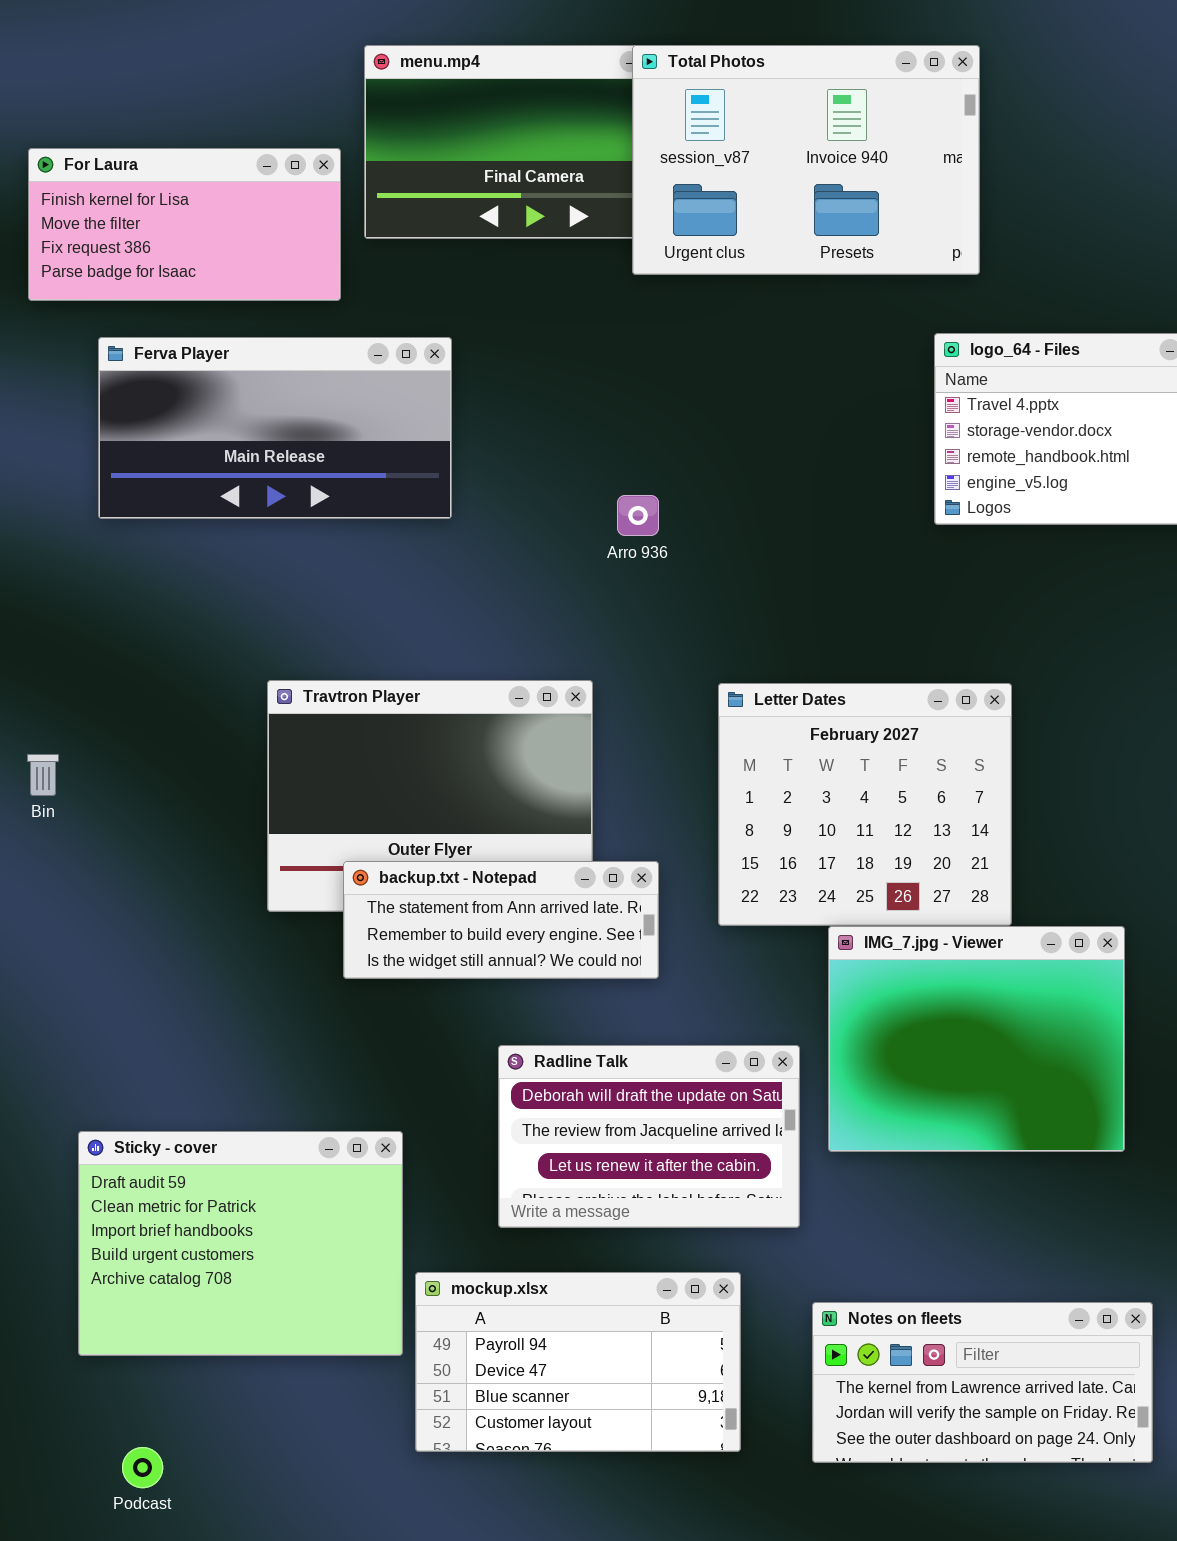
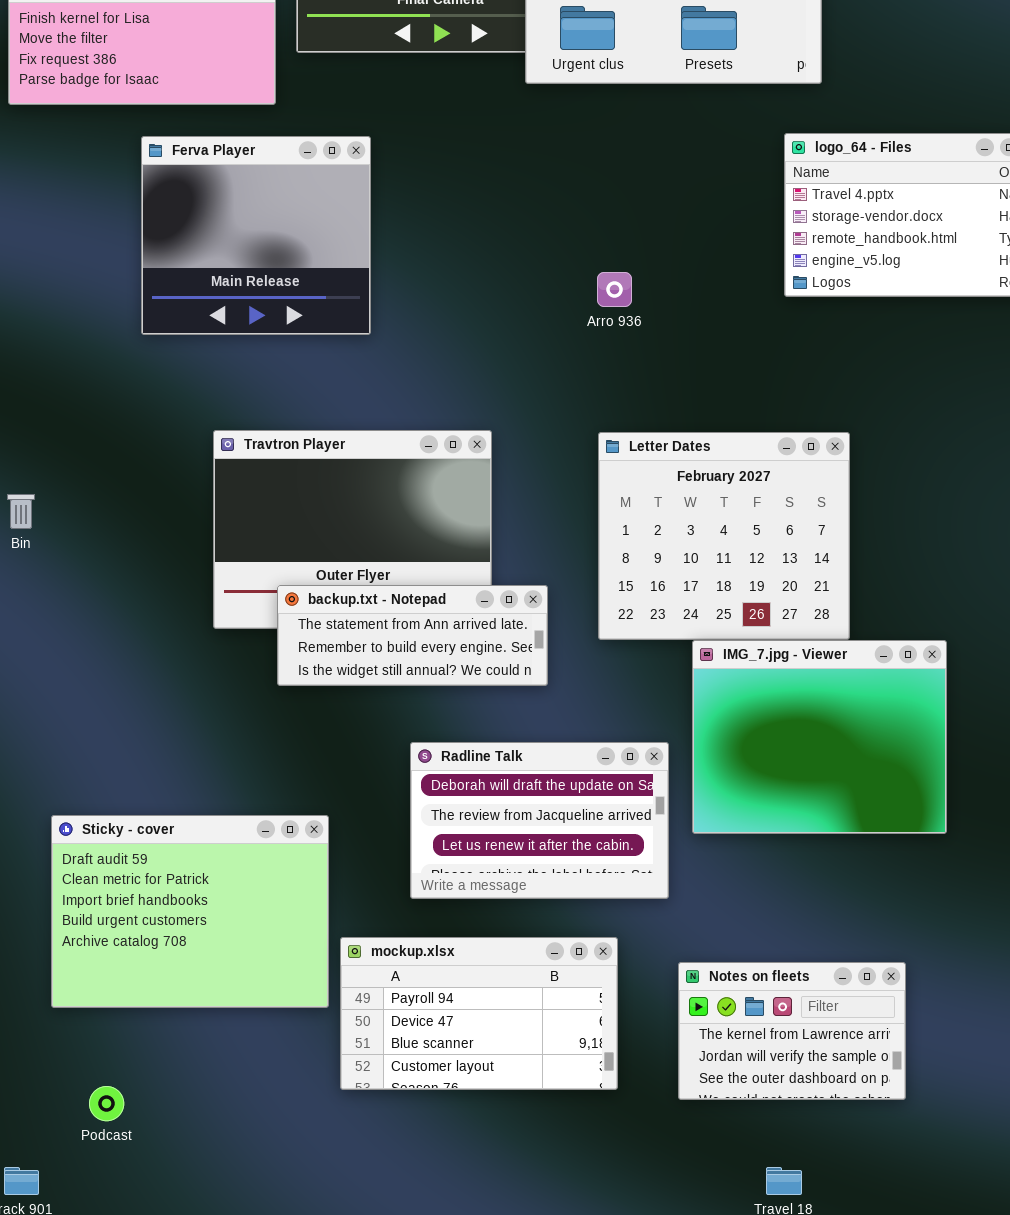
Ferva Player: [98,337,452,519] -> [141,136,371,335], resized
Arro 936: [617,495,659,536] -> [597,272,632,307], moved
Notes on fleets: [812,1302,1153,1463] -> [678,962,906,1100], resized

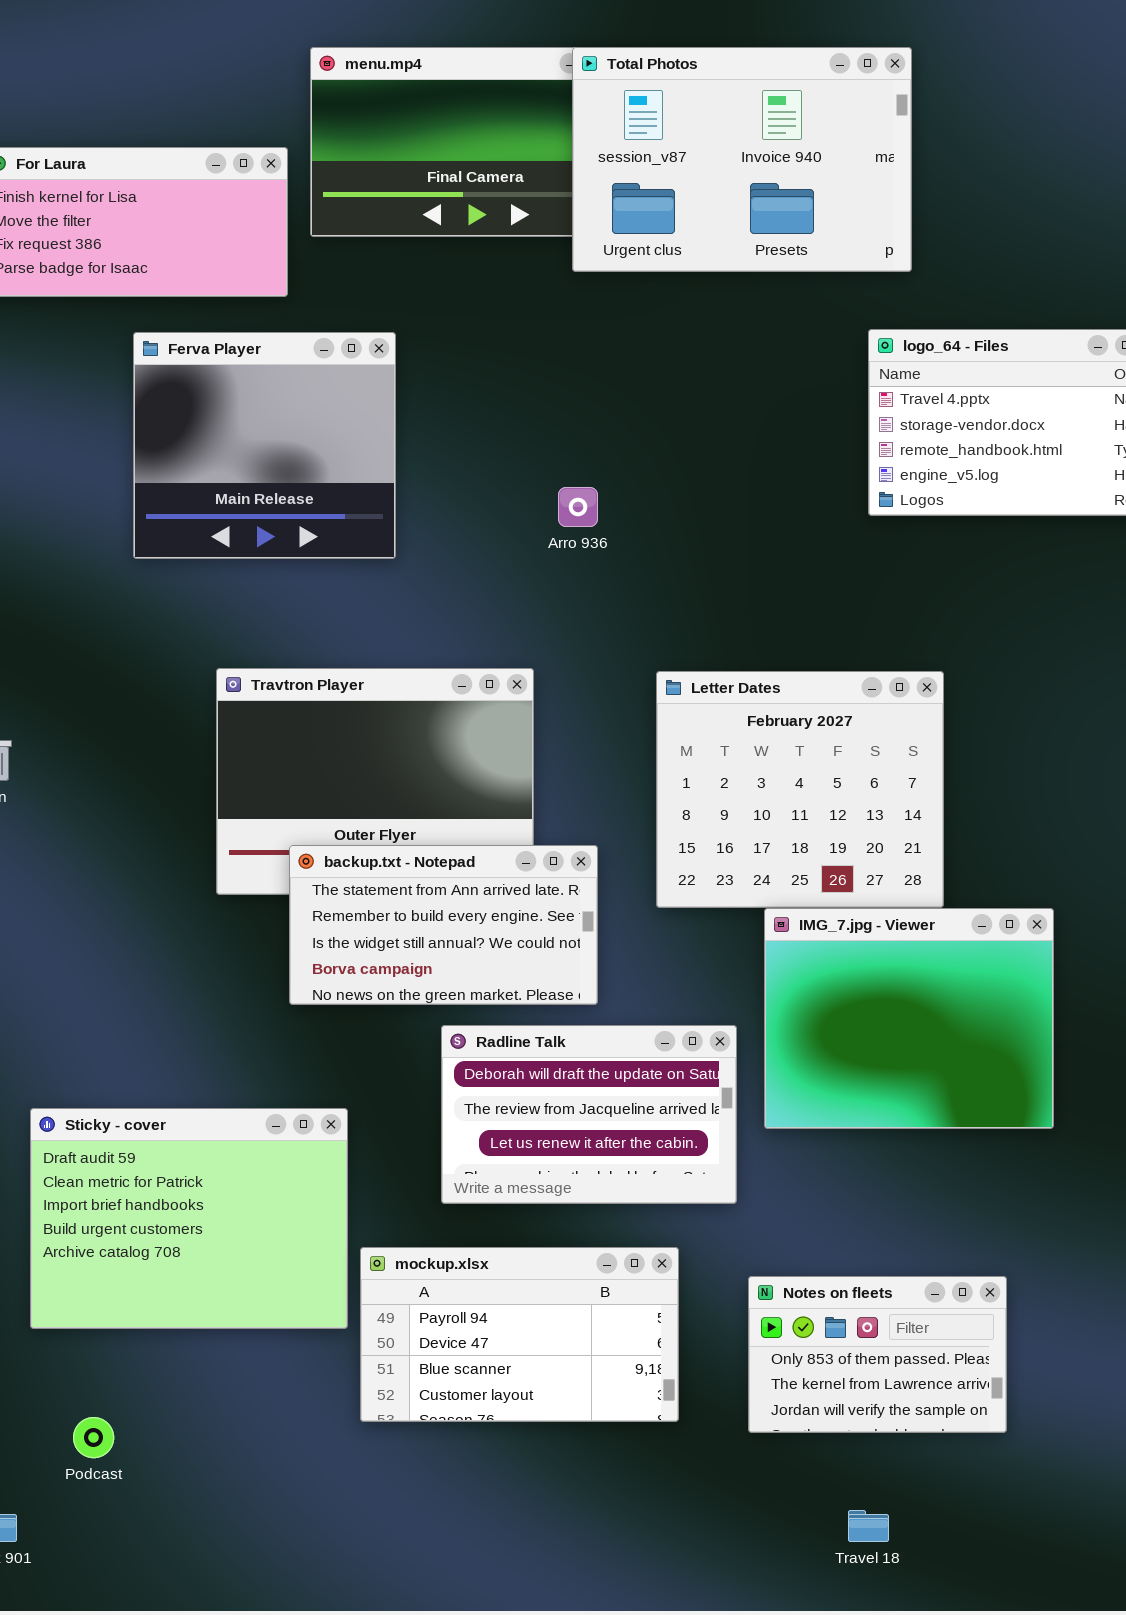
Arro 936: [597,272,632,307] -> [558,487,598,527], moved
backup.txt - Notepad: [277,585,548,686] -> [289,845,598,1005], resized
Notes on fleets: [678,962,906,1100] -> [748,1276,1007,1433], scrolled up 1 row

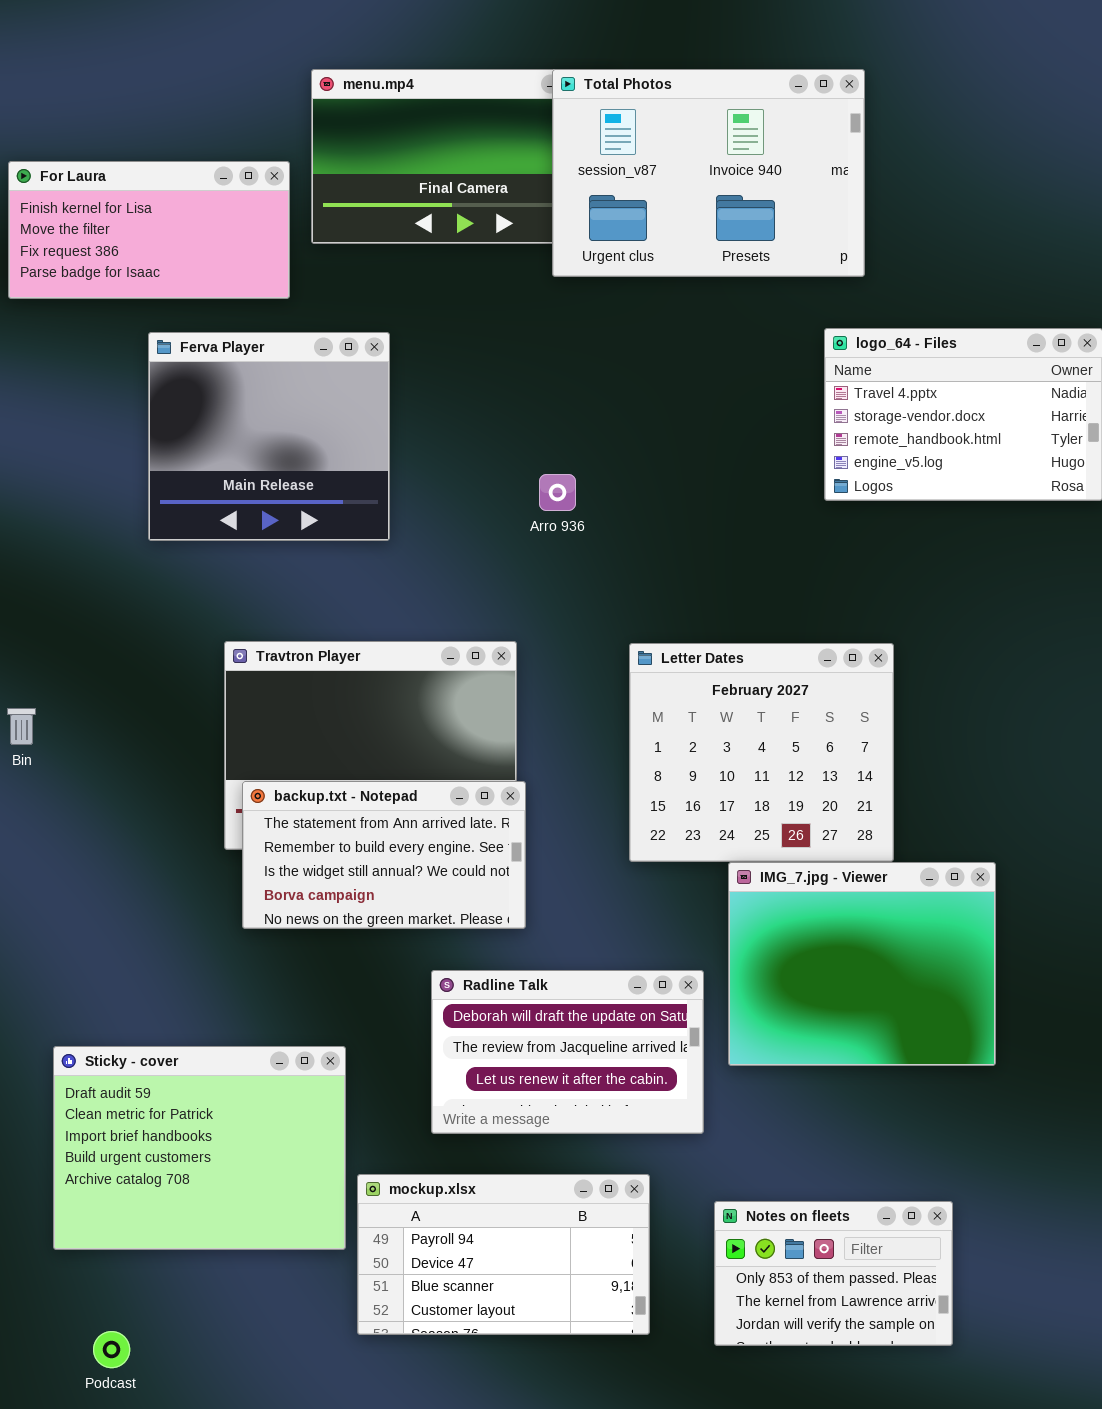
backup.txt - Notepad: [289,845,598,1005] -> [242,781,526,929], moved

